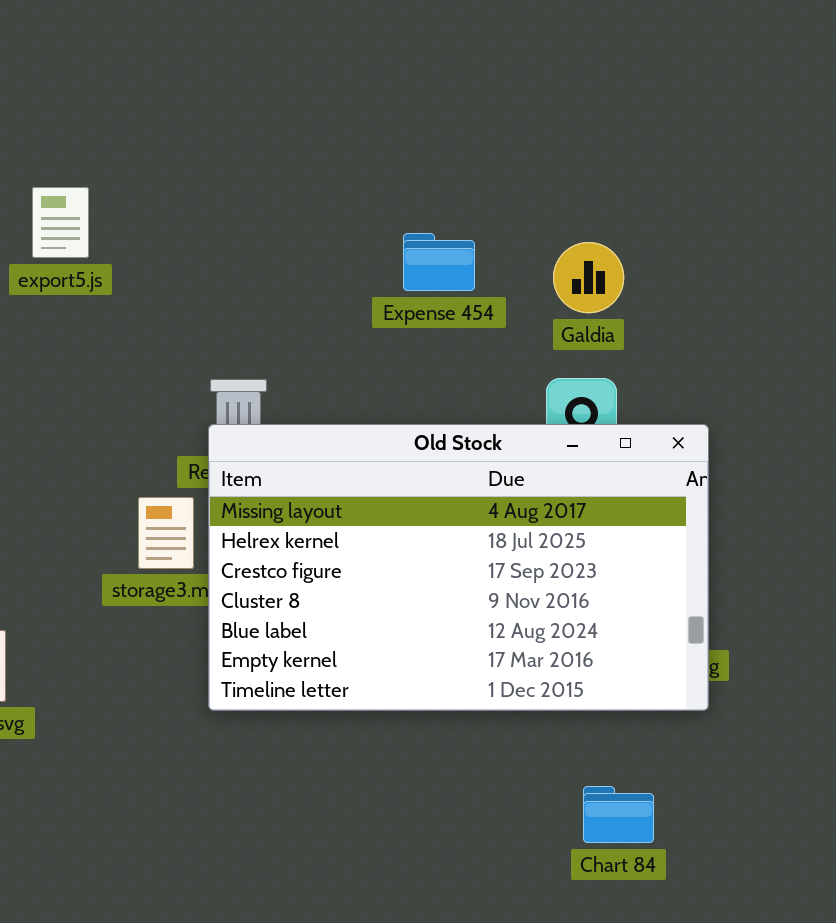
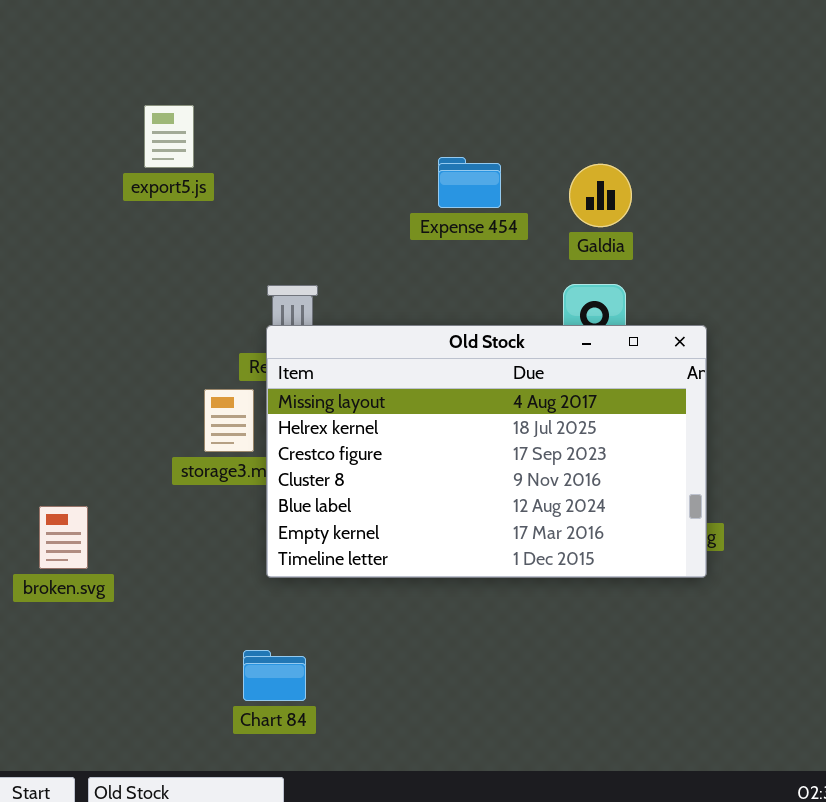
export5.js: [32,187,89,258] -> [144,105,194,168], moved
Chart 84: [583,786,654,843] -> [243,650,306,701], moved

